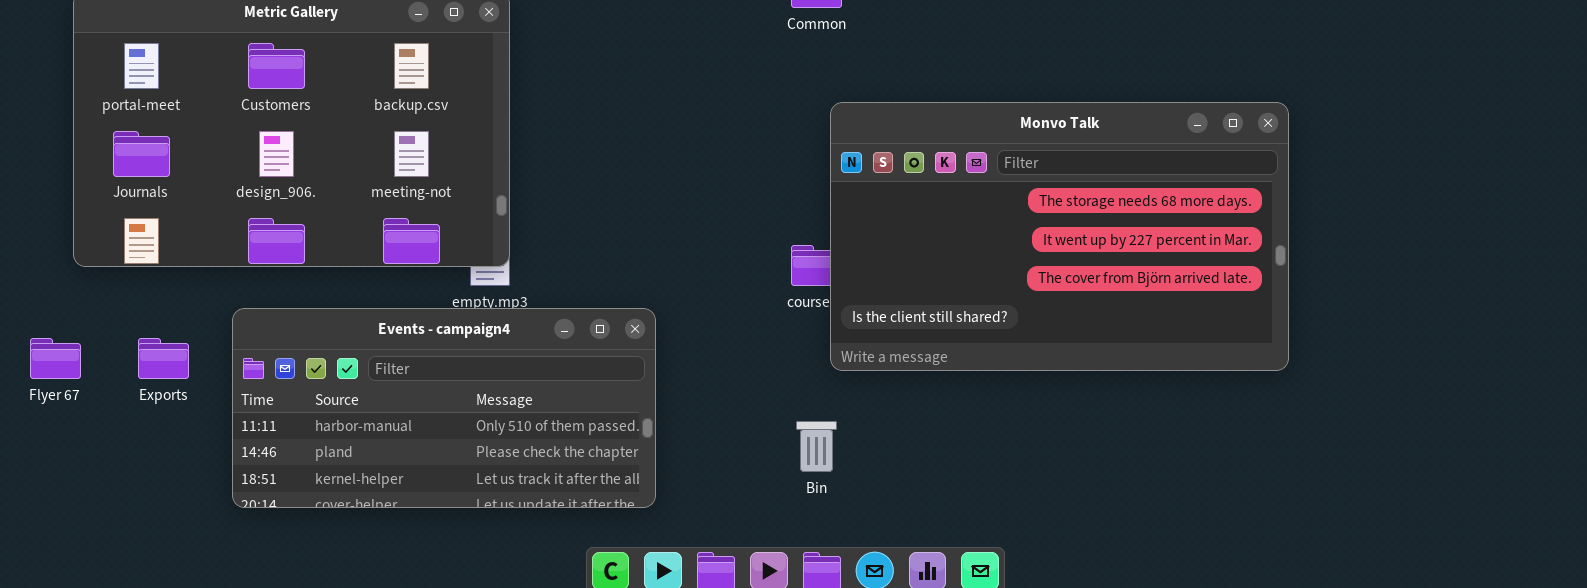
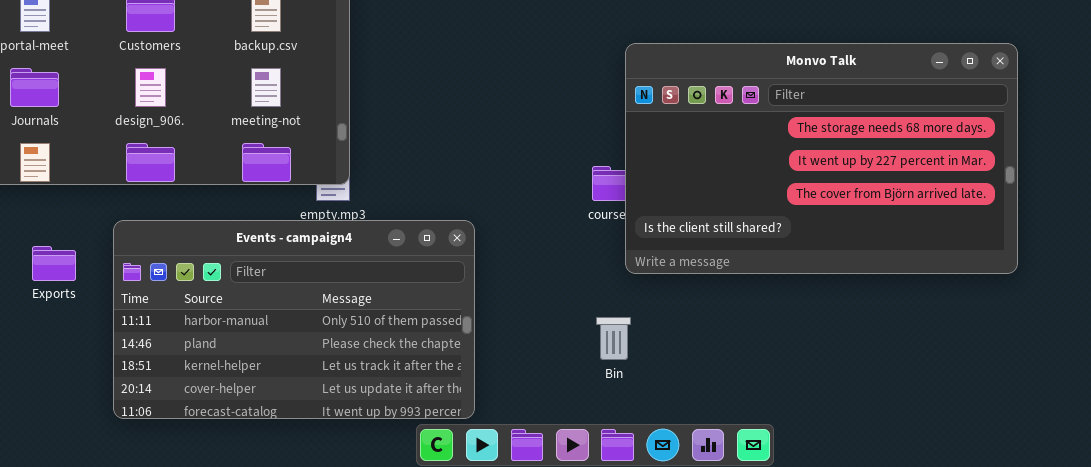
Events - campaign4: [232,308,656,508] -> [113,220,475,419], resized

